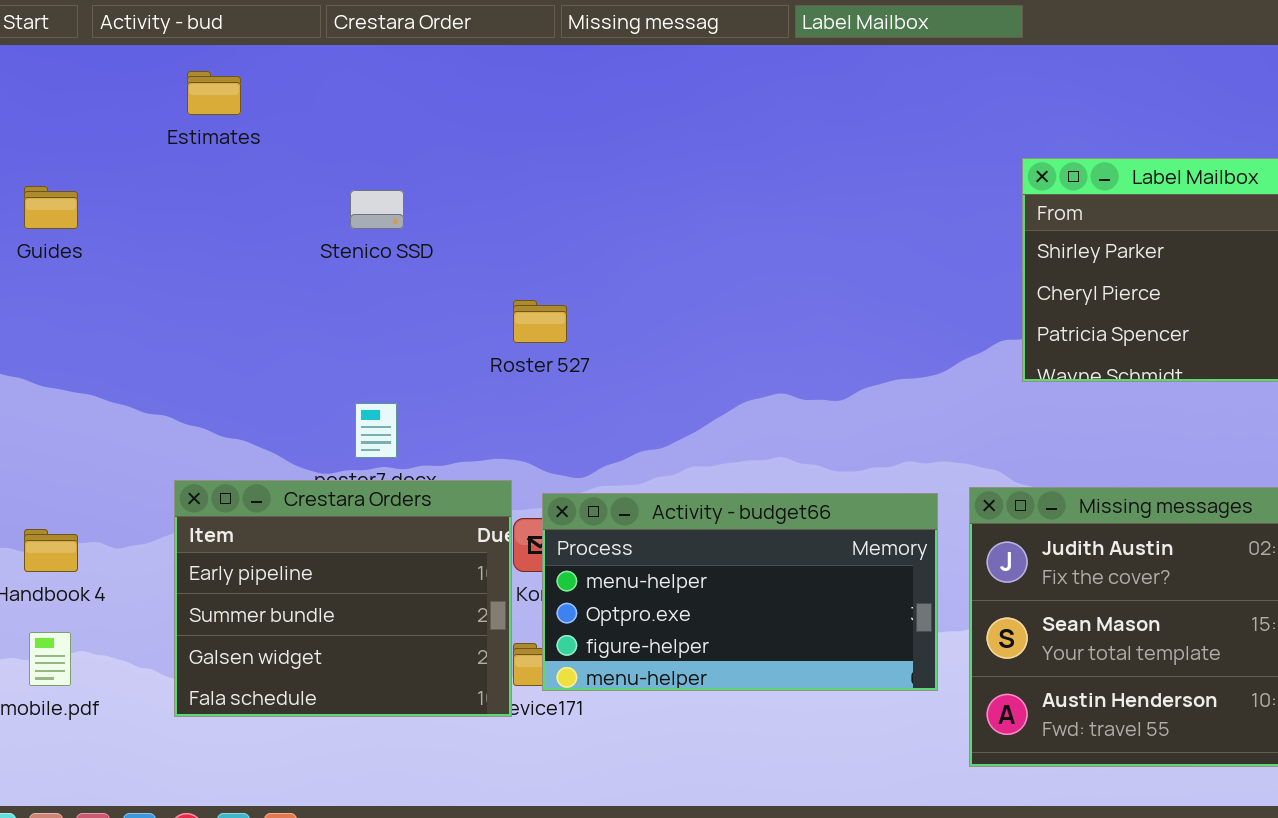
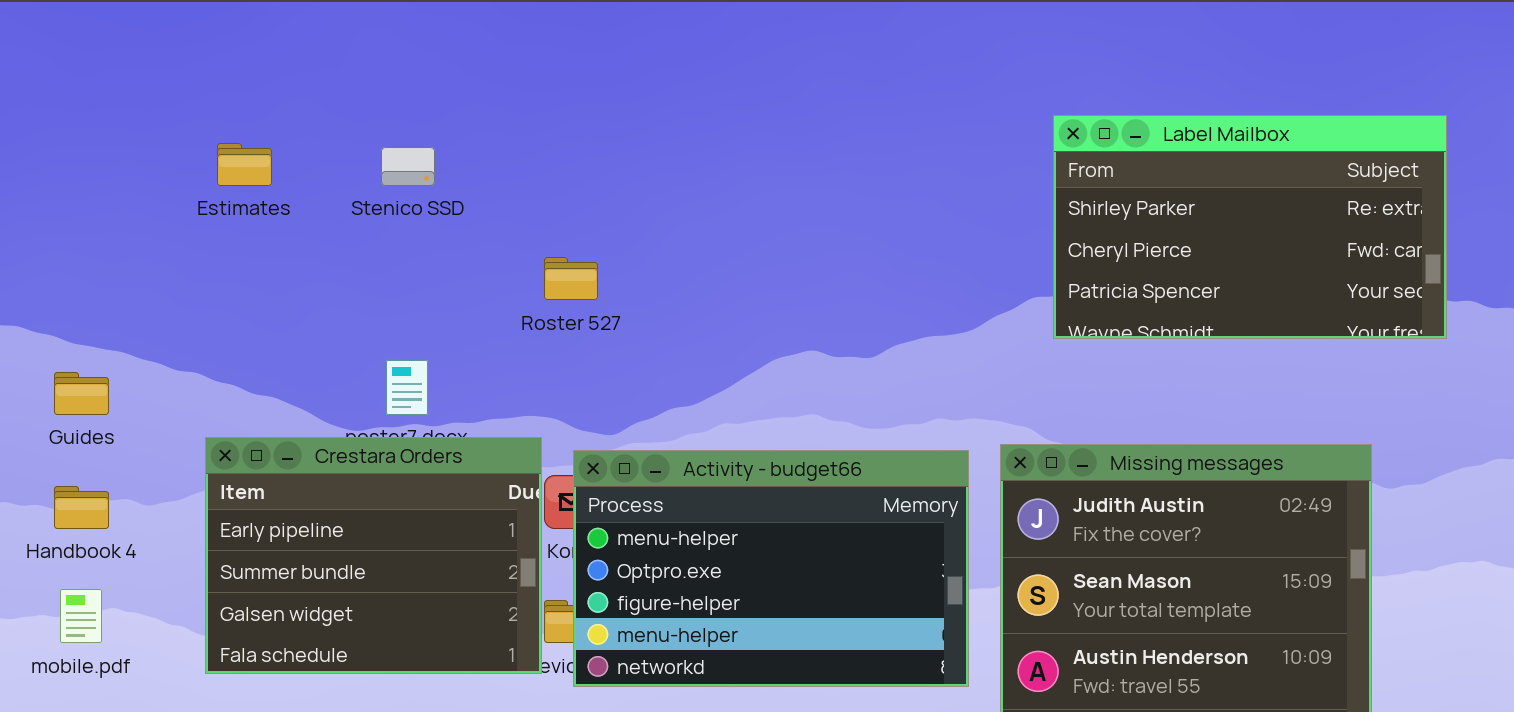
Estimates: [187,71,241,115] -> [217,143,272,186], moved
Guides: [24,186,78,229] -> [54,372,109,415], moved
Activity - budget66: [542,493,938,691] -> [573,450,969,687], resized

